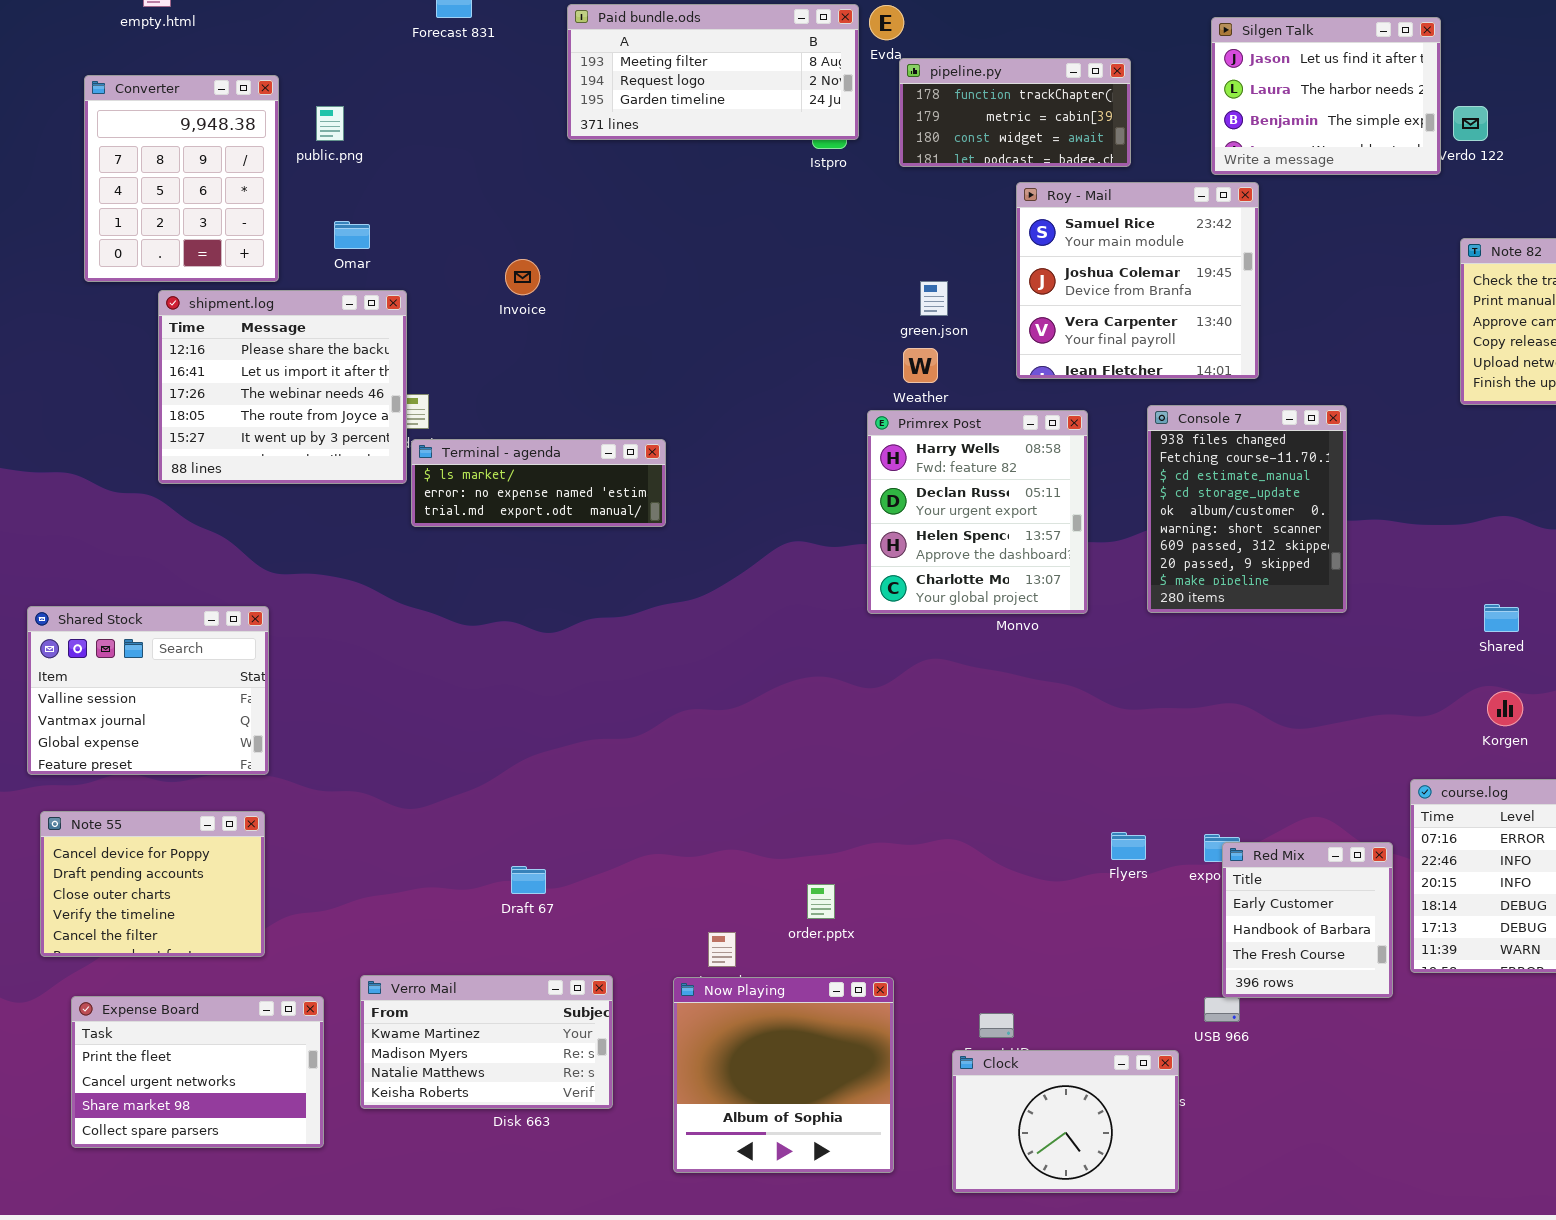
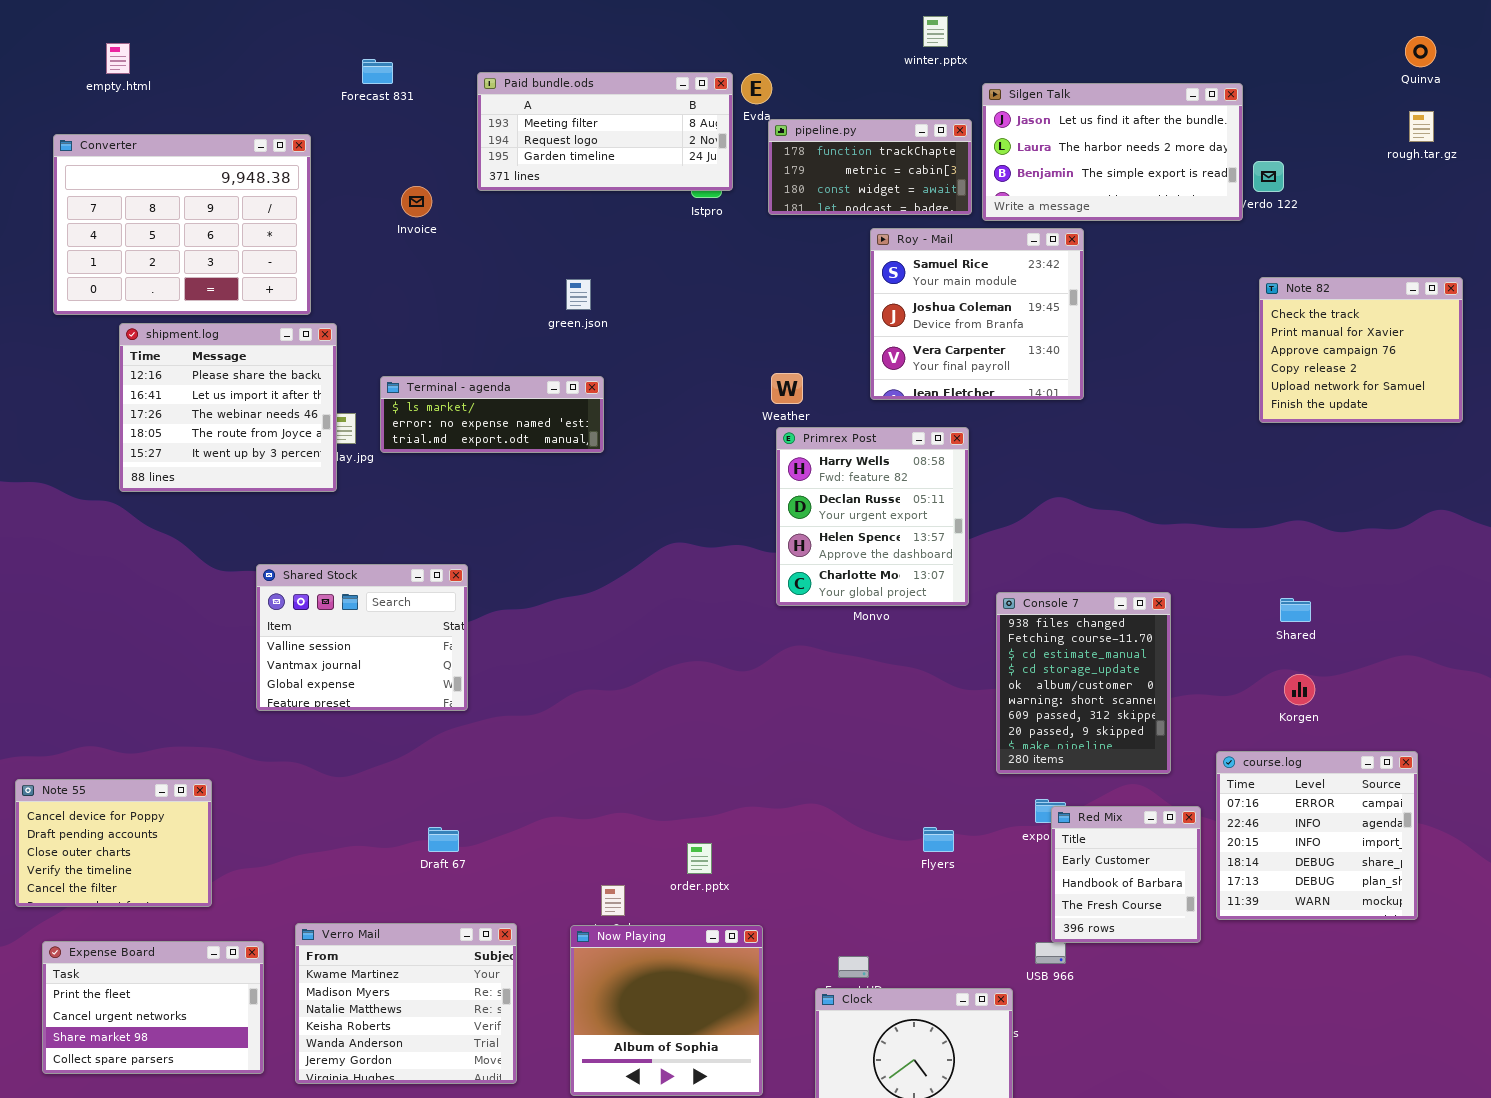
Silgen Talk: [1211,17,1441,175] -> [982,83,1243,221], resized
Converter: [84,75,279,282] -> [53,134,311,315], resized
Invoice: [505,259,540,295] -> [401,186,432,217], moved
green.json: [920,281,948,316] -> [566,279,591,310], moved
Console 7: [1147,405,1347,613] -> [996,592,1171,774], moved
Primrex Post: [867,410,1088,614] -> [776,427,969,606], moved
Terminal - agenda: [411,439,666,527] -> [380,376,604,453], moved
Shared Stock: [27,606,269,775] -> [256,564,468,711], moved
Flyers: [1111,832,1146,860] -> [923,827,954,852], moved
Verro Mail: [360,975,613,1109] -> [295,923,517,1084], resized

